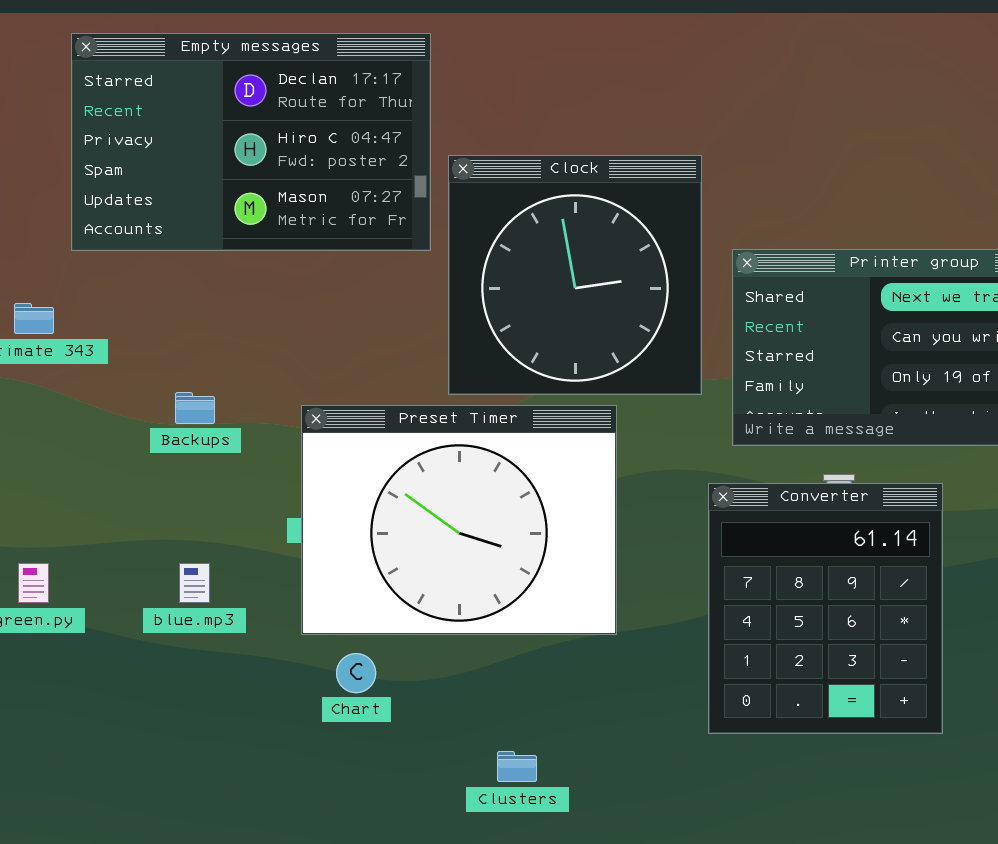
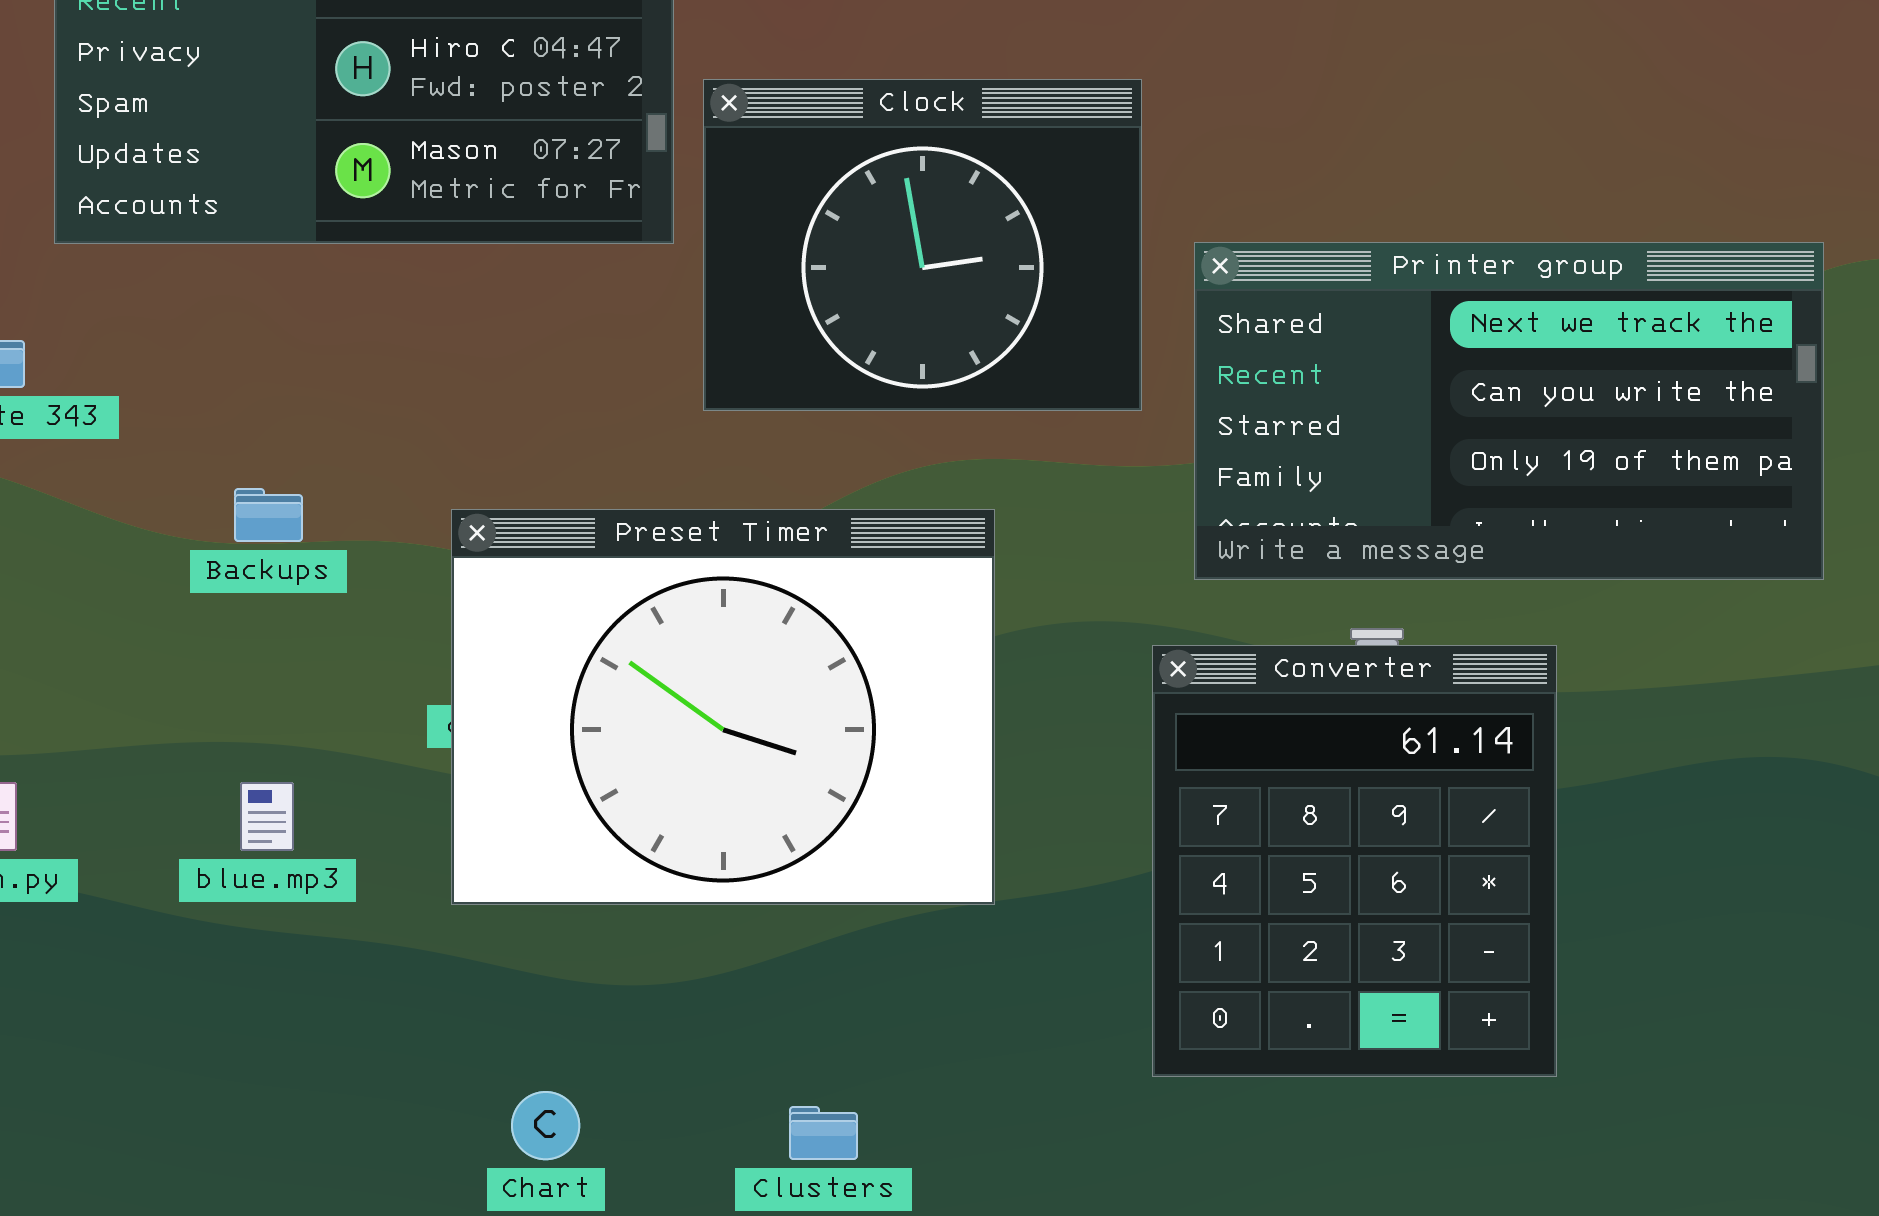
Clock: [448,155,702,395] -> [703,79,1142,411], resized
Chart: [336,653,376,693] -> [511,1091,580,1160], moved

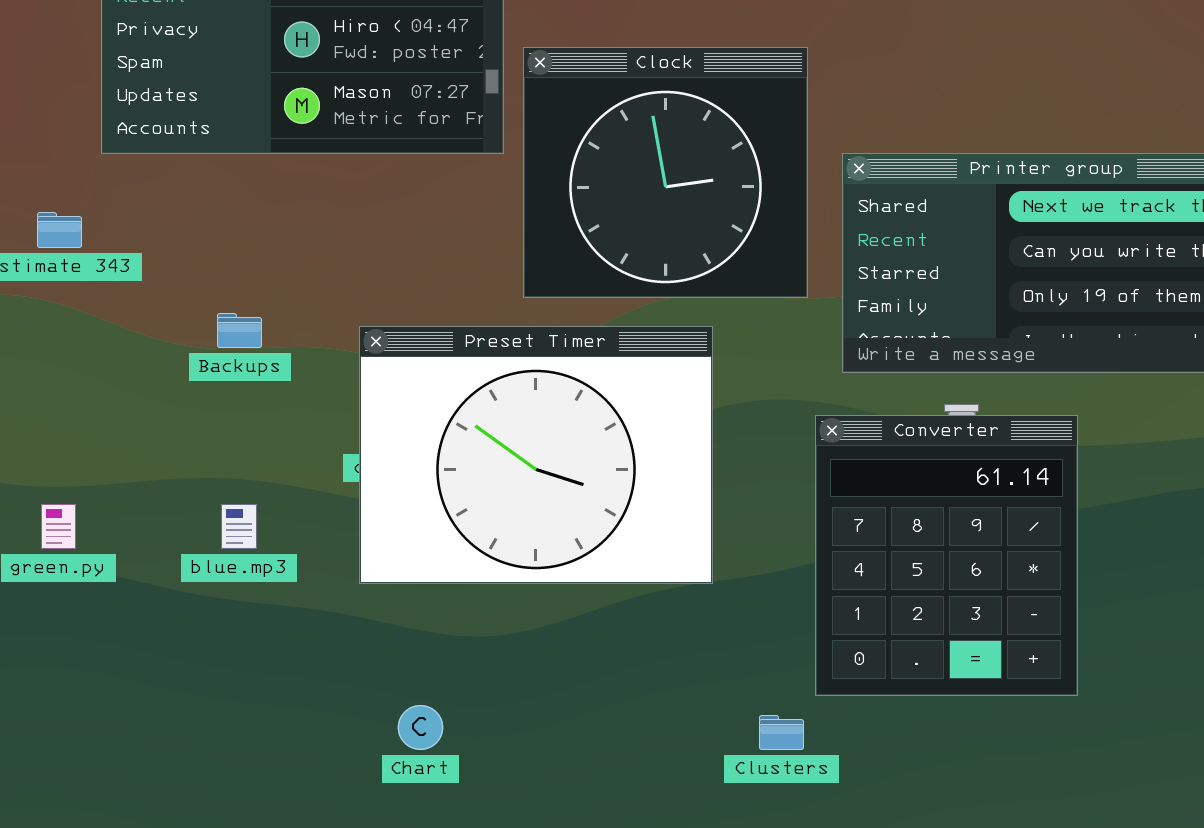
Clock: [703,79,1142,411] -> [523,47,808,298], resized
Clusters: [789,1106,858,1160] -> [759,715,804,750], moved

